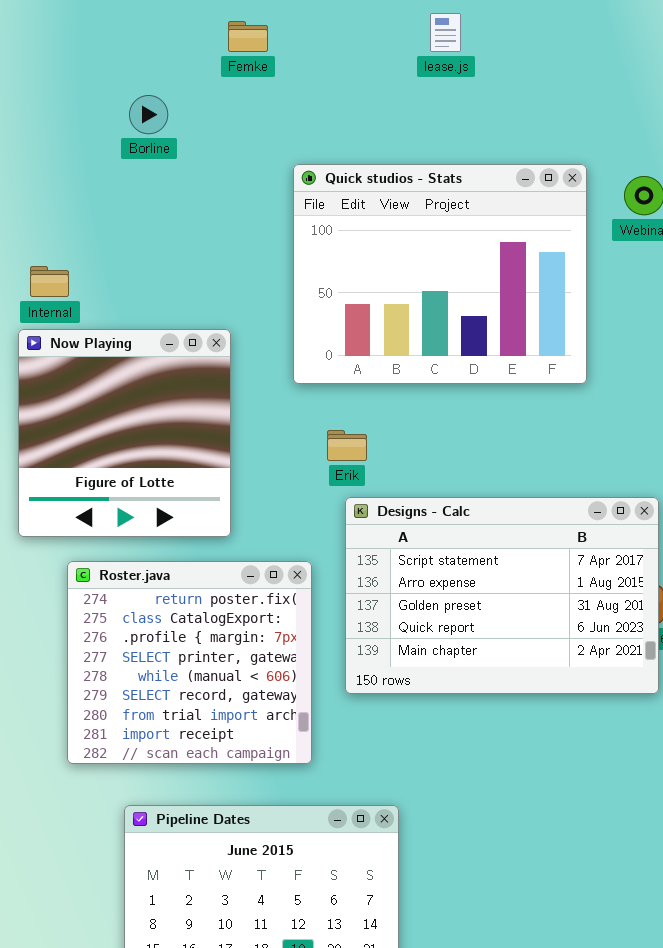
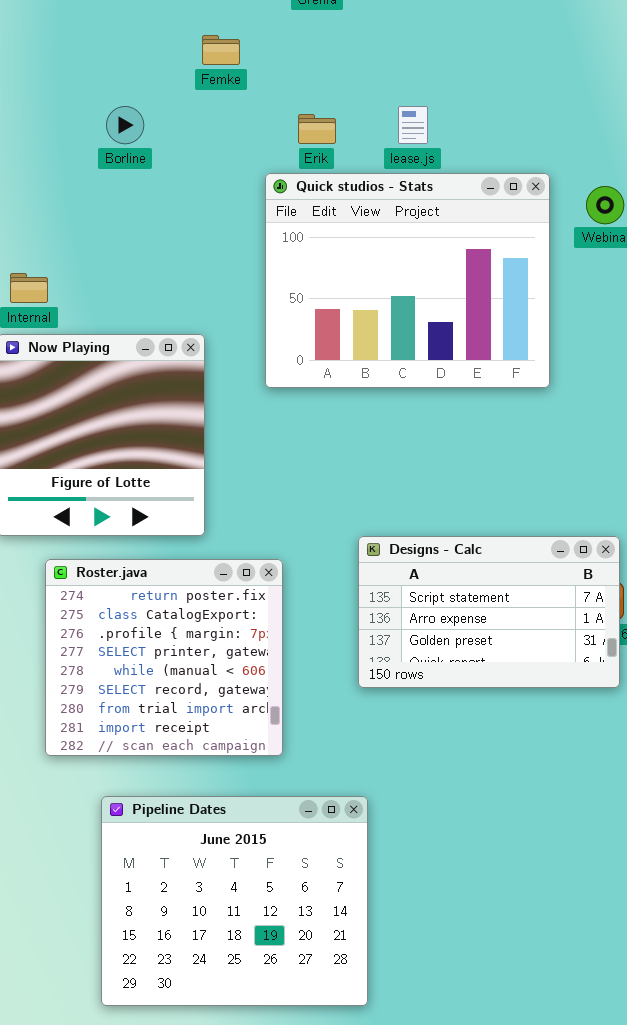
lease.js: [430,13,461,52] -> [398,106,428,144], moved
Erik: [327,430,367,461] -> [298,114,336,144], moved
Designs - Calc: [345,497,659,694] -> [358,536,620,688], resized

